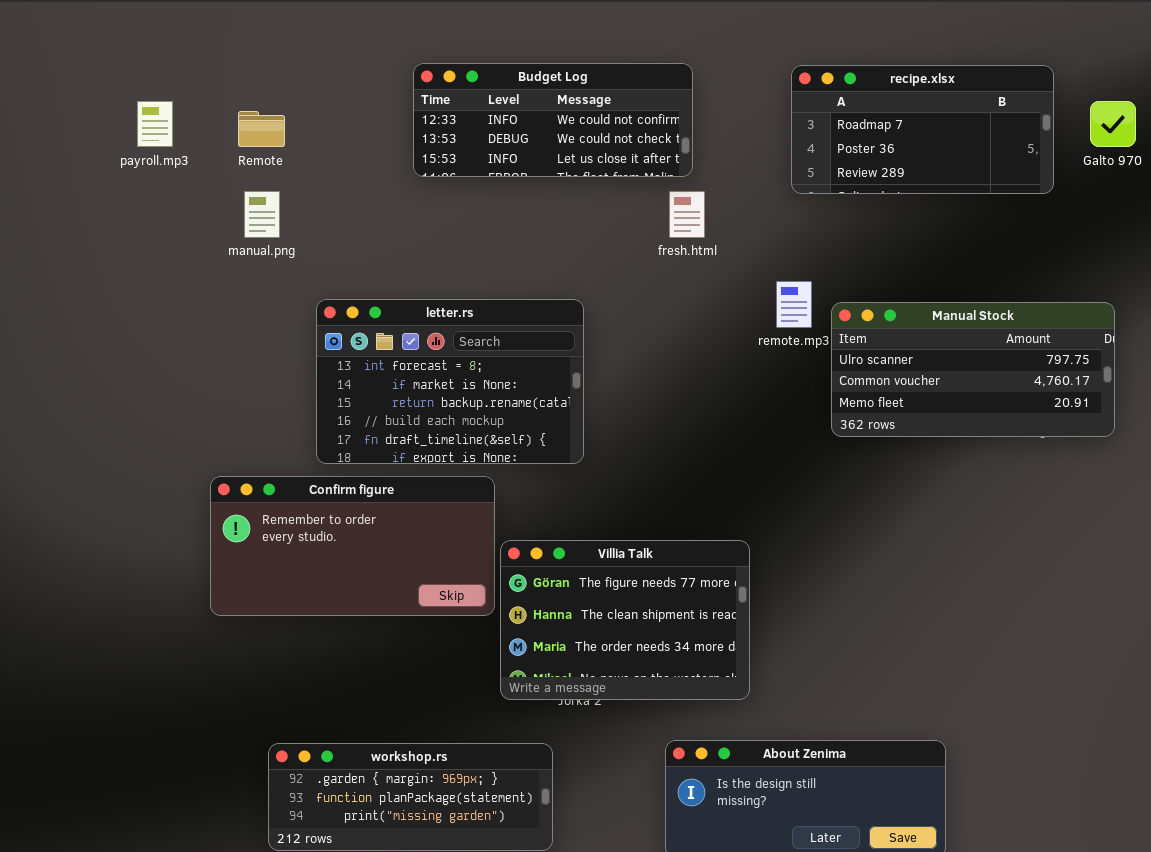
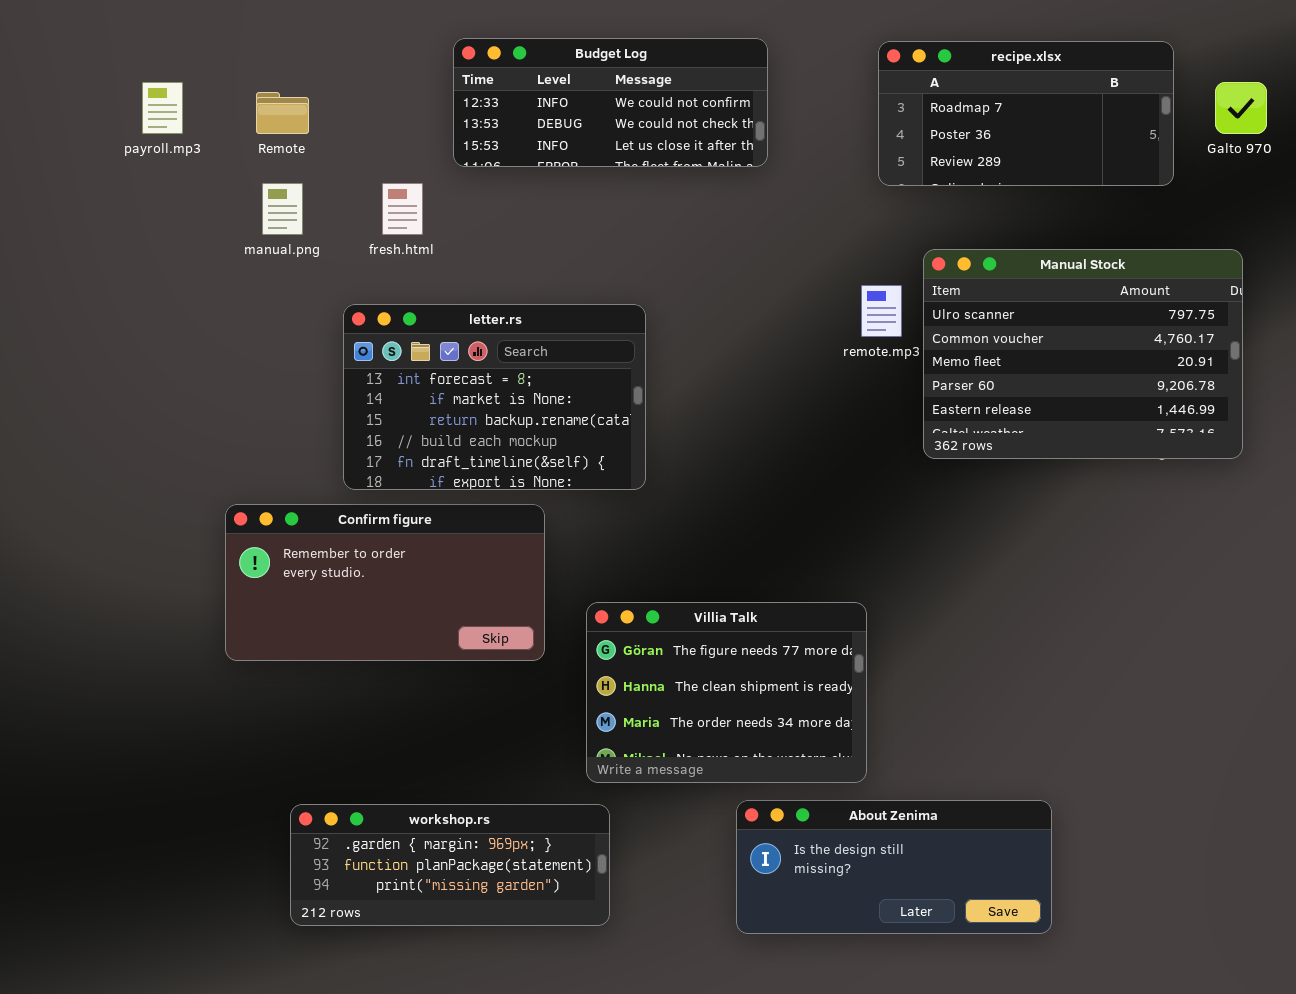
fresh.html: [669,191,705,238] -> [382,183,423,235], moved
Manual Stock: [831,302,1115,437] -> [923,249,1243,459], resized
Villia Talk: [500,540,750,700] -> [586,602,867,783], moved

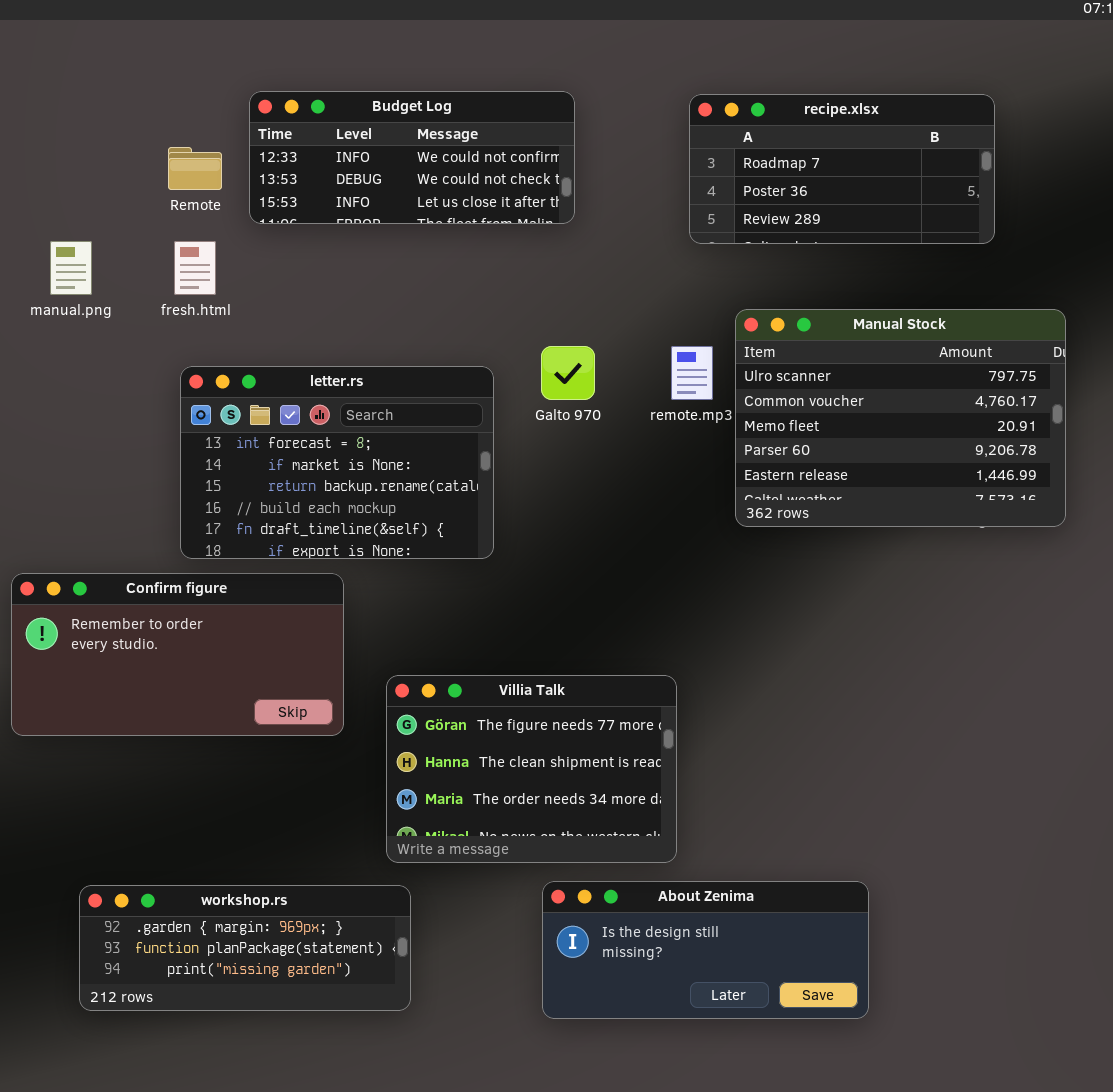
Galto 970: [1215,82,1267,134] -> [541,346,595,400], moved
Remote: [256,92,309,134] -> [168,147,222,190], moved
letter.rs: [343,304,646,490] -> [180,366,494,559], moved

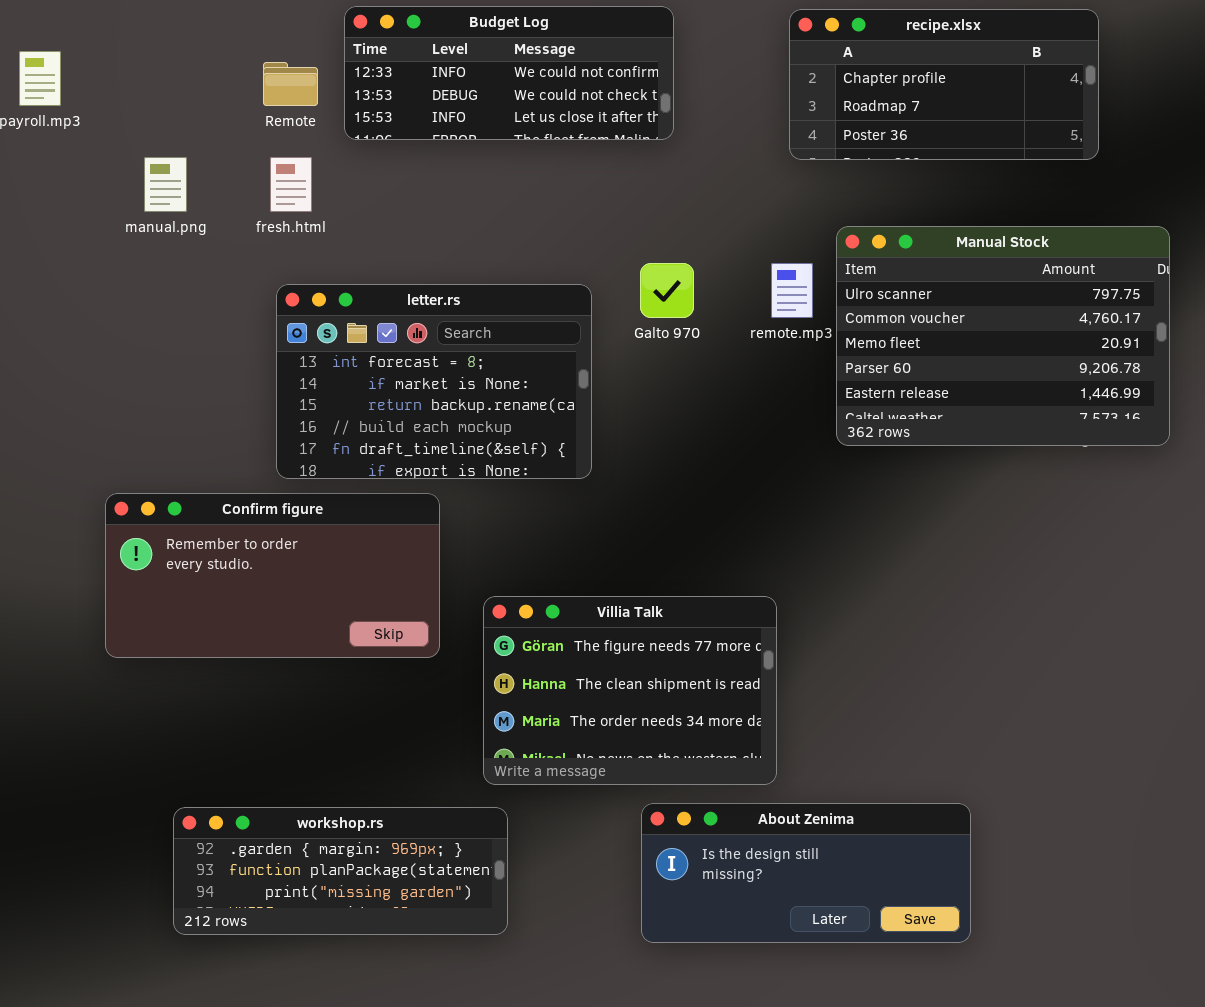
recipe.xlsx: [689,94,995,244] -> [789,9,1099,160], scrolled up 1 row

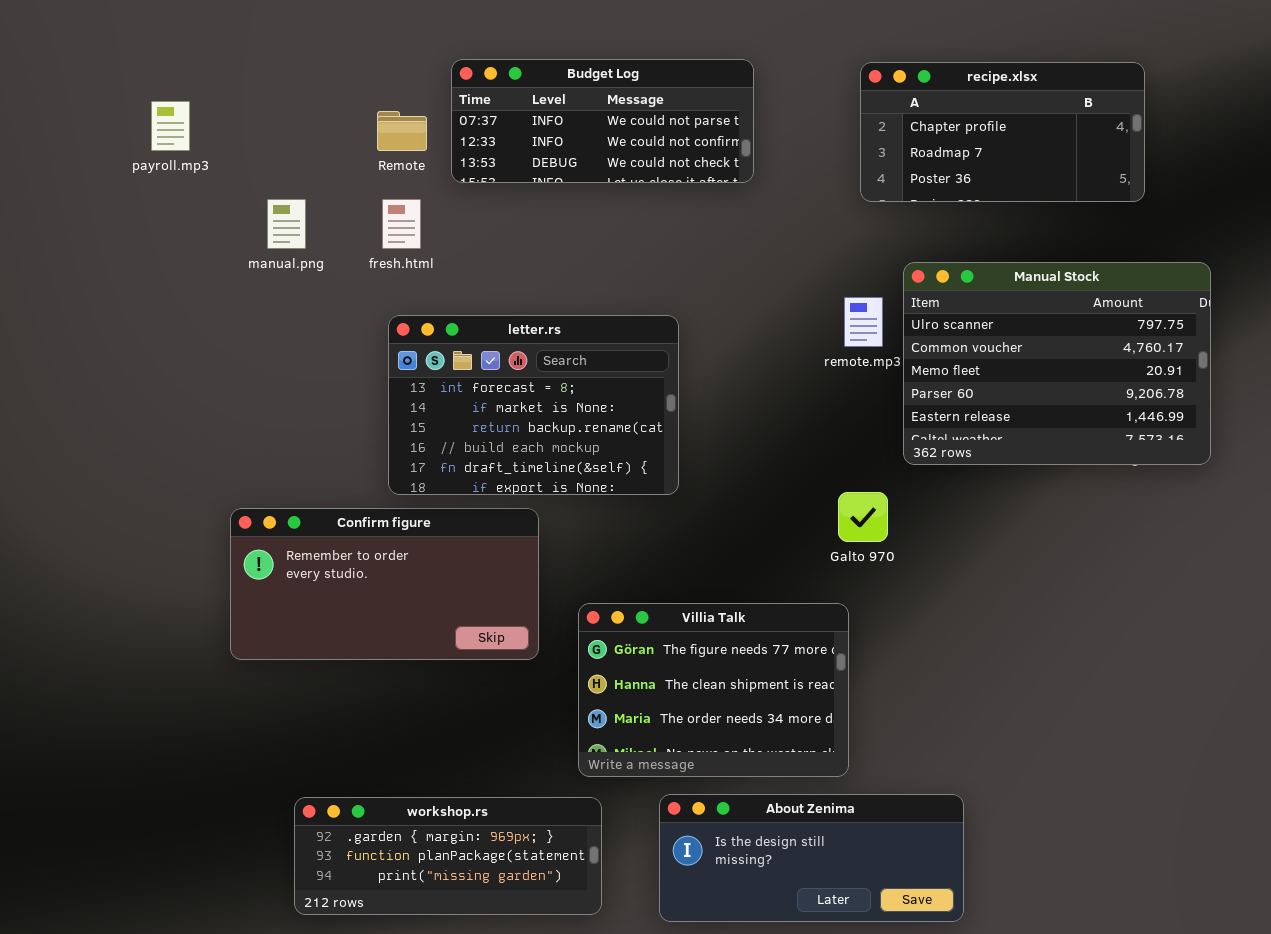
Budget Log: [344,6,674,140] -> [451,59,754,183], scrolled up 1 row
Galto 970: [640,263,694,318] -> [838,492,888,542], moved
About Zenima: [641,803,971,943] -> [659,794,964,922], moved

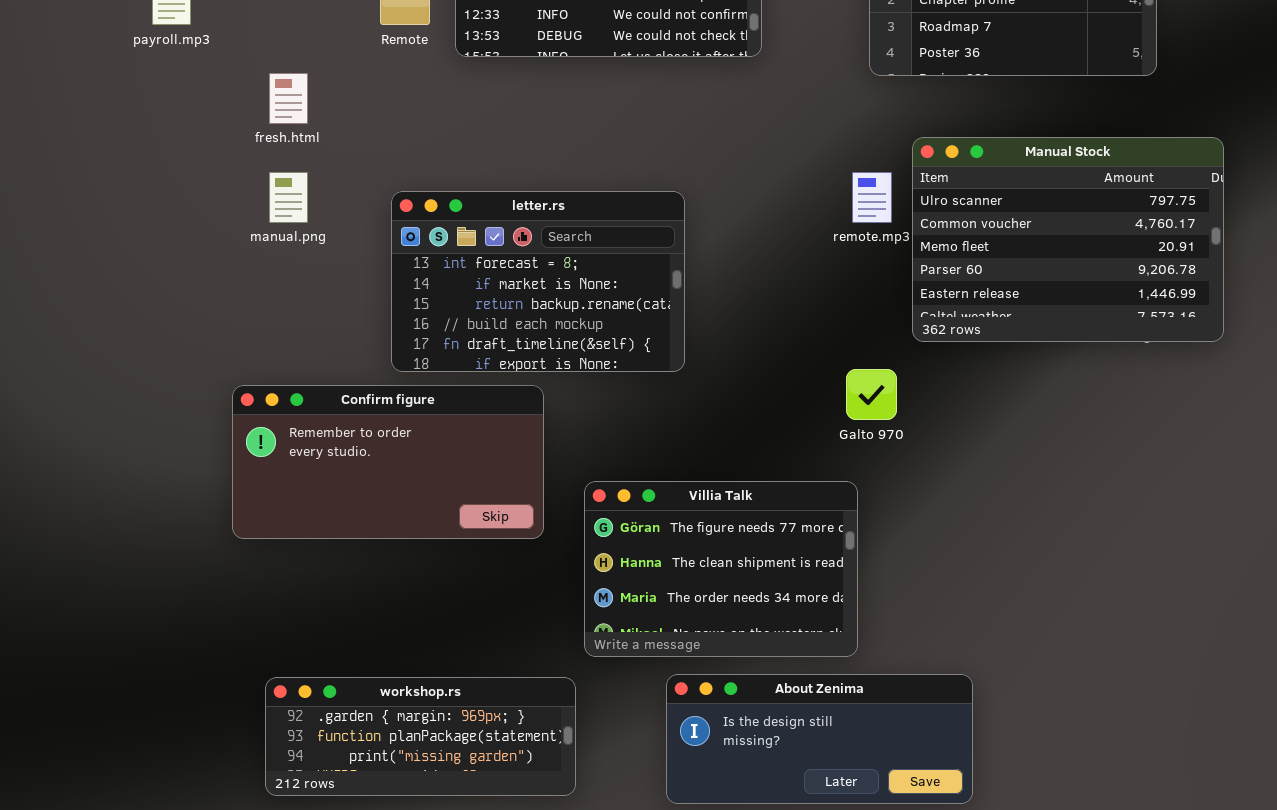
manual.png: [267,199,306,249] -> [269,172,308,223], moved
fresh.html: [382,199,421,249] -> [269,73,308,124], moved
workshop.rs: [294,797,602,915] -> [265,677,576,796], moved

